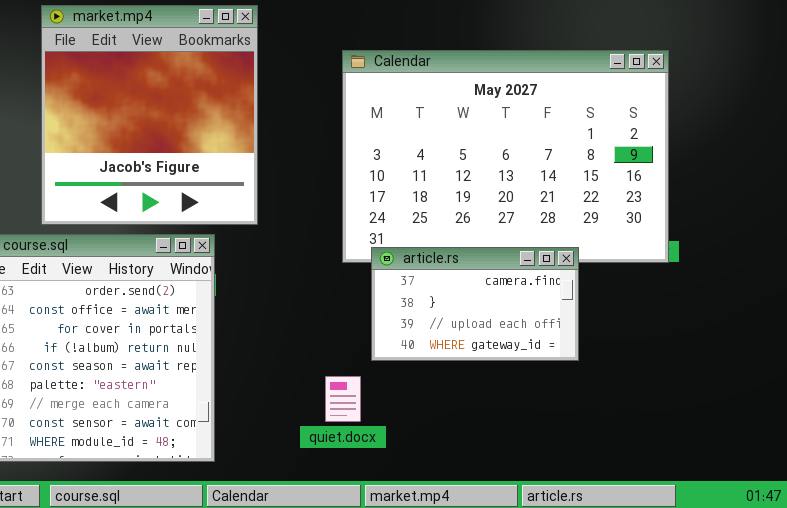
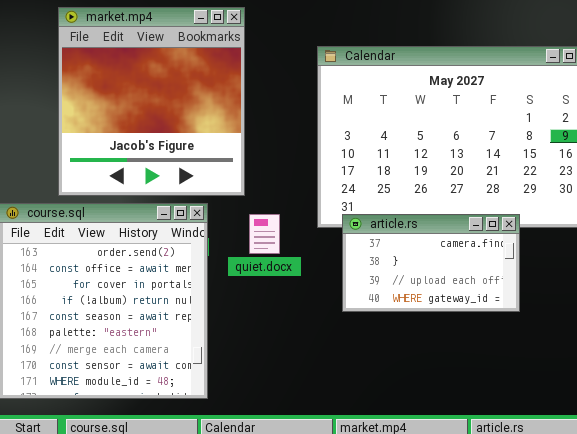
quiet.docx: [325,376,361,422] -> [249,214,280,254], moved

